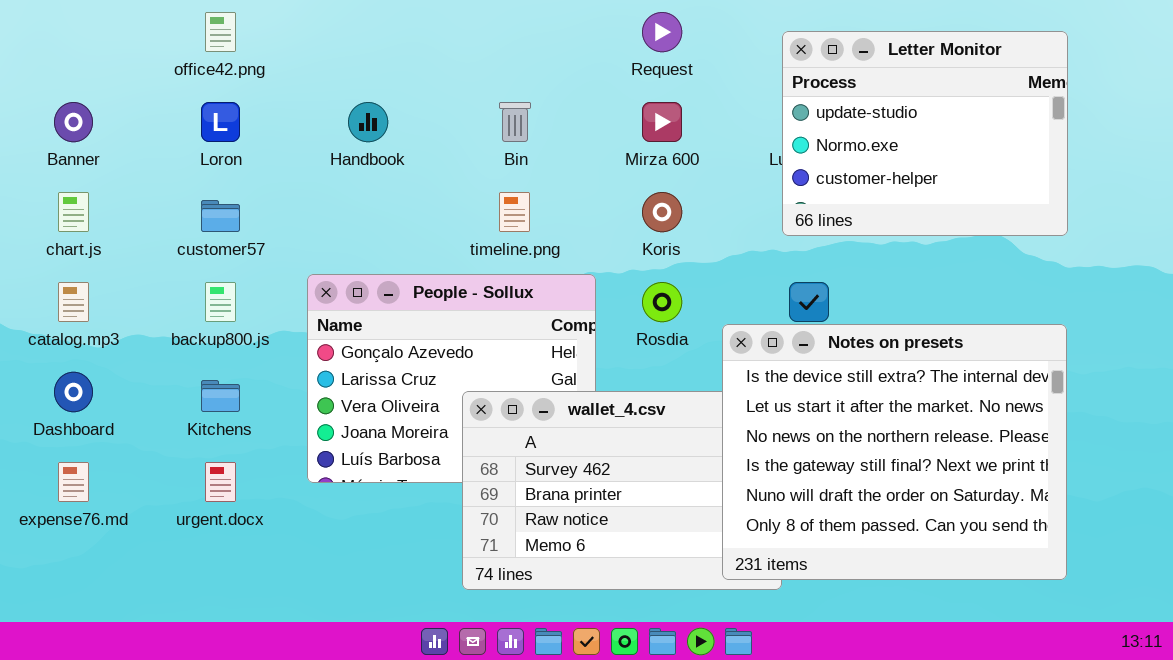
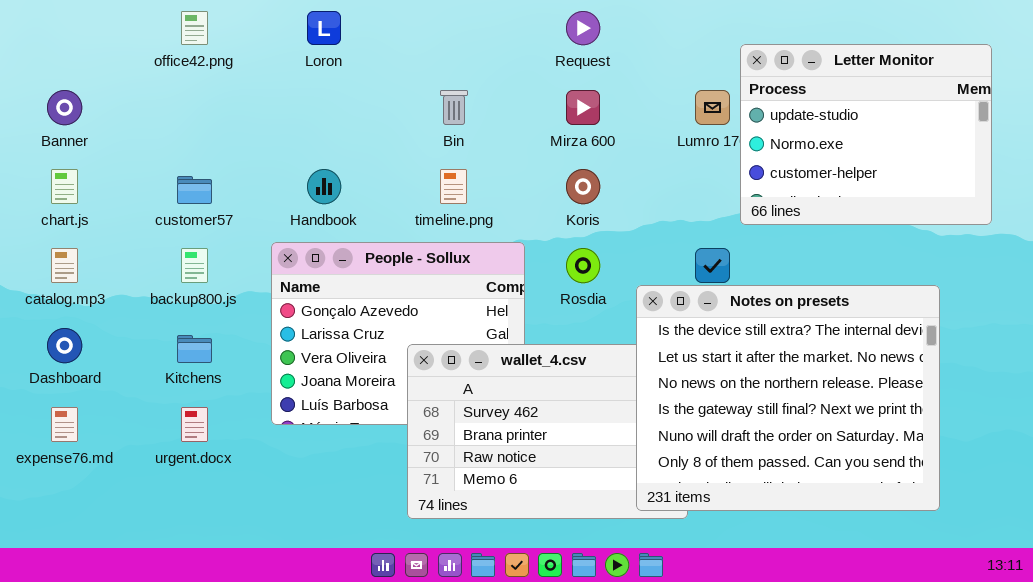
Letter Monitor: [782,31,1068,236] -> [740,44,992,225], moved
Loron: [201,102,240,142] -> [307,11,341,45], moved
Handbook: [348,102,388,142] -> [307,169,341,204], moved

